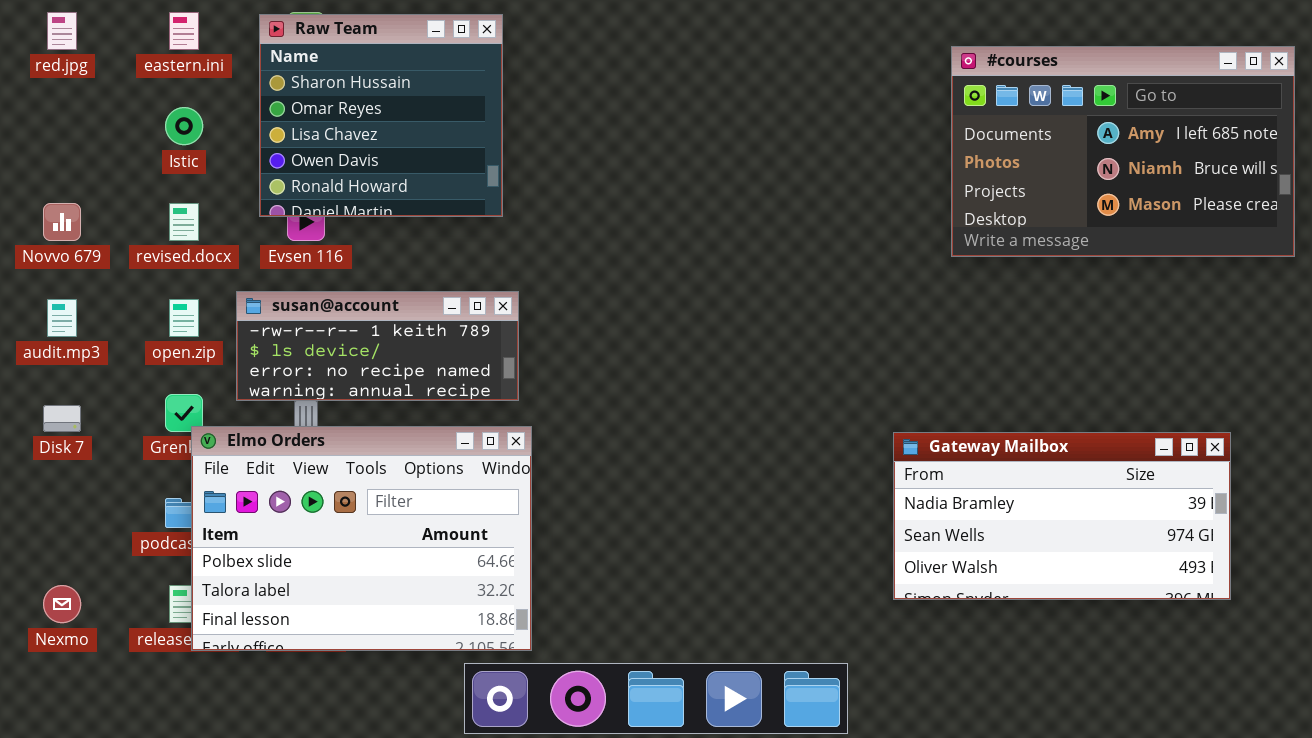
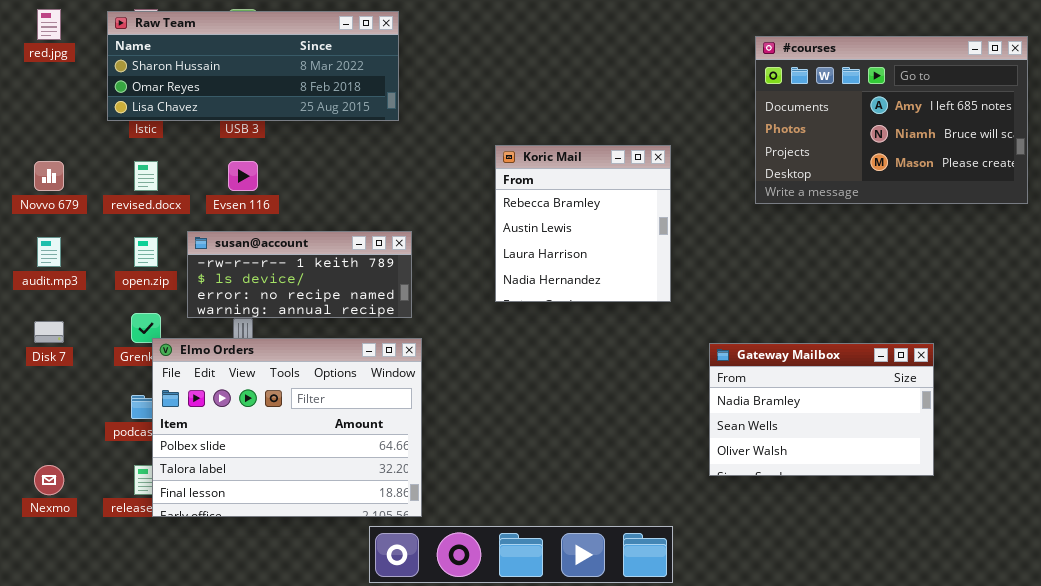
Raw Team: [259,14,503,217] -> [107,11,399,121], resized
Koric Mail: none -> [495,145,671,302], opened
Gateway Mailbox: [893,432,1231,600] -> [709,343,934,476], resized

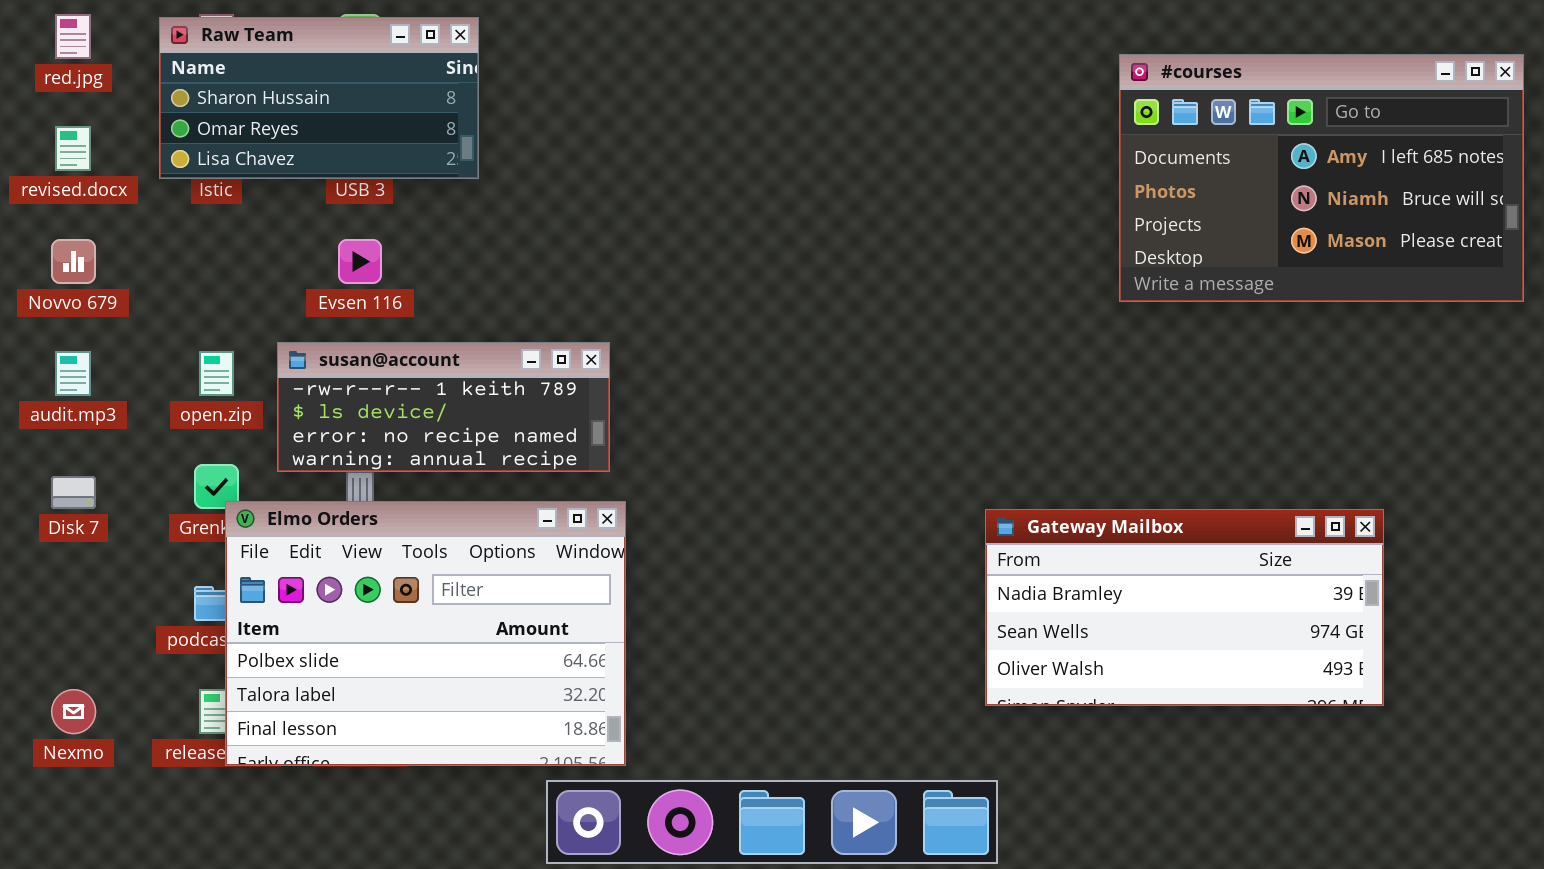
Raw Team: [107,11,399,121] -> [159,17,479,179], resized
Koric Mail: [495,145,671,302] -> none, closed
revised.docx: [134,161,158,191] -> [55,126,91,171], moved
Gateway Mailbox: [709,343,934,476] -> [985,509,1384,706], resized

